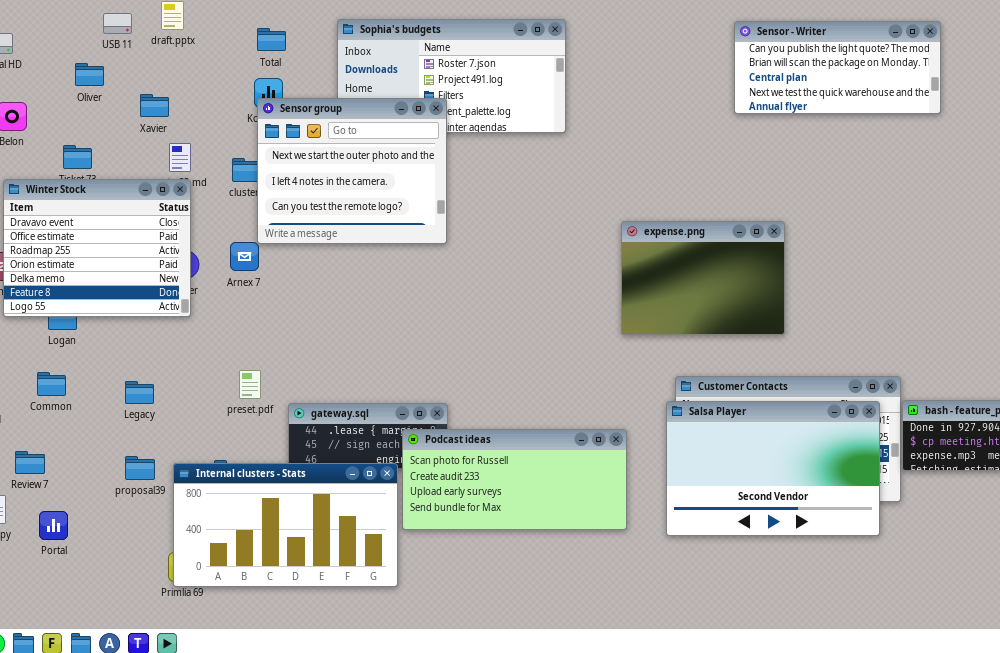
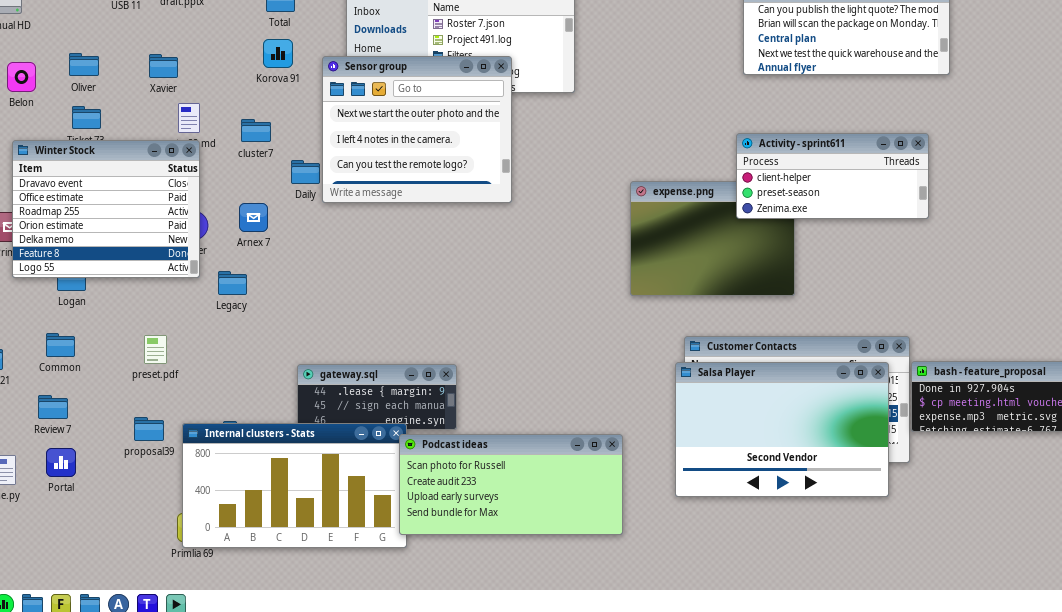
Oliver: [75,63,104,86] -> [69,53,99,76], moved
Sensor group: [257,98,447,244] -> [322,56,512,203], moved
Activity - sprint611: none -> [736,133,929,219], opened
preset.pdf: [239,370,261,399] -> [144,335,167,364], moved
Legacy: [125,381,154,404] -> [218,271,247,295], moved
Podcast ideas: [402,429,627,530] -> [399,434,623,535], moved
Review 7: [15,451,45,474] -> [38,395,68,419], moved
Portal: [39,511,68,540] -> [46,448,76,477], moved

